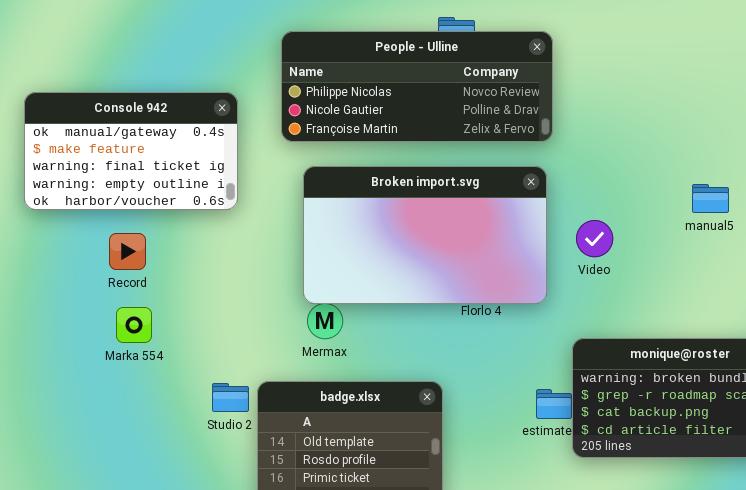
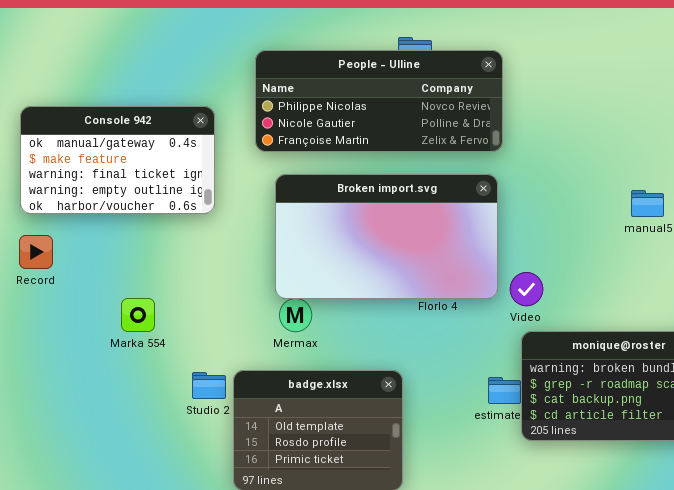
Video: [576,220,613,257] -> [510,272,543,306], moved
Record: [109,233,146,270] -> [19,235,53,269], moved
Marka 554: [116,307,152,343] -> [121,298,155,332], moved

